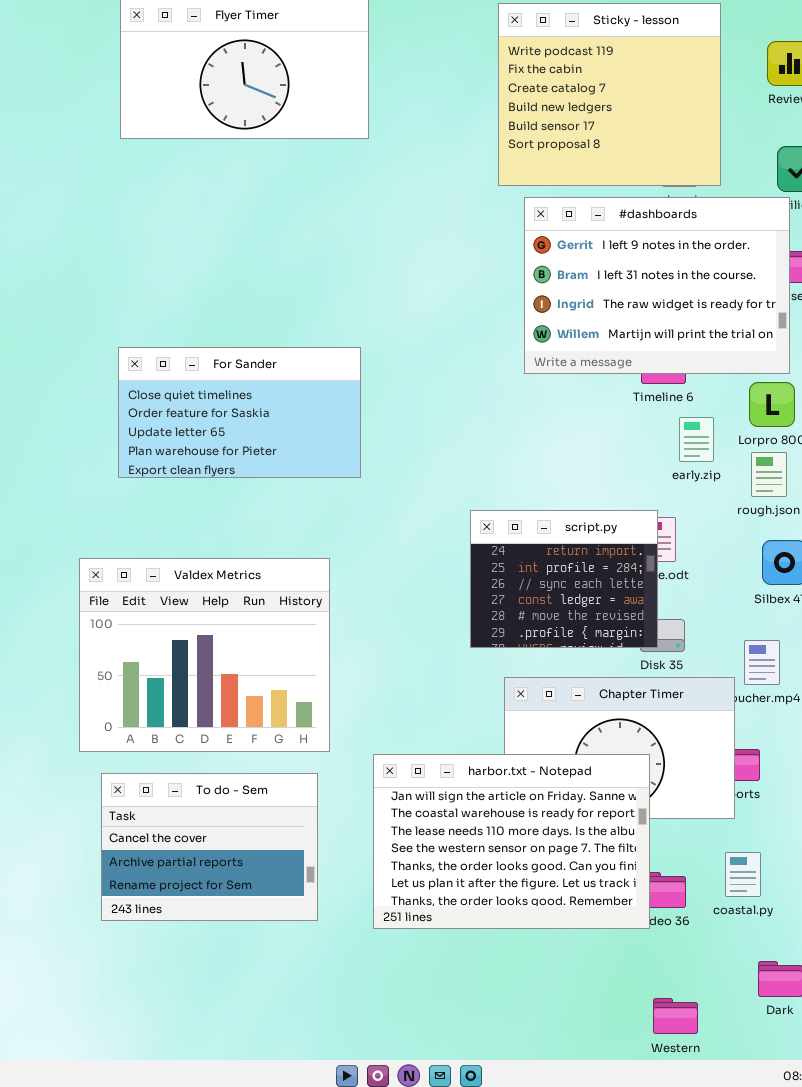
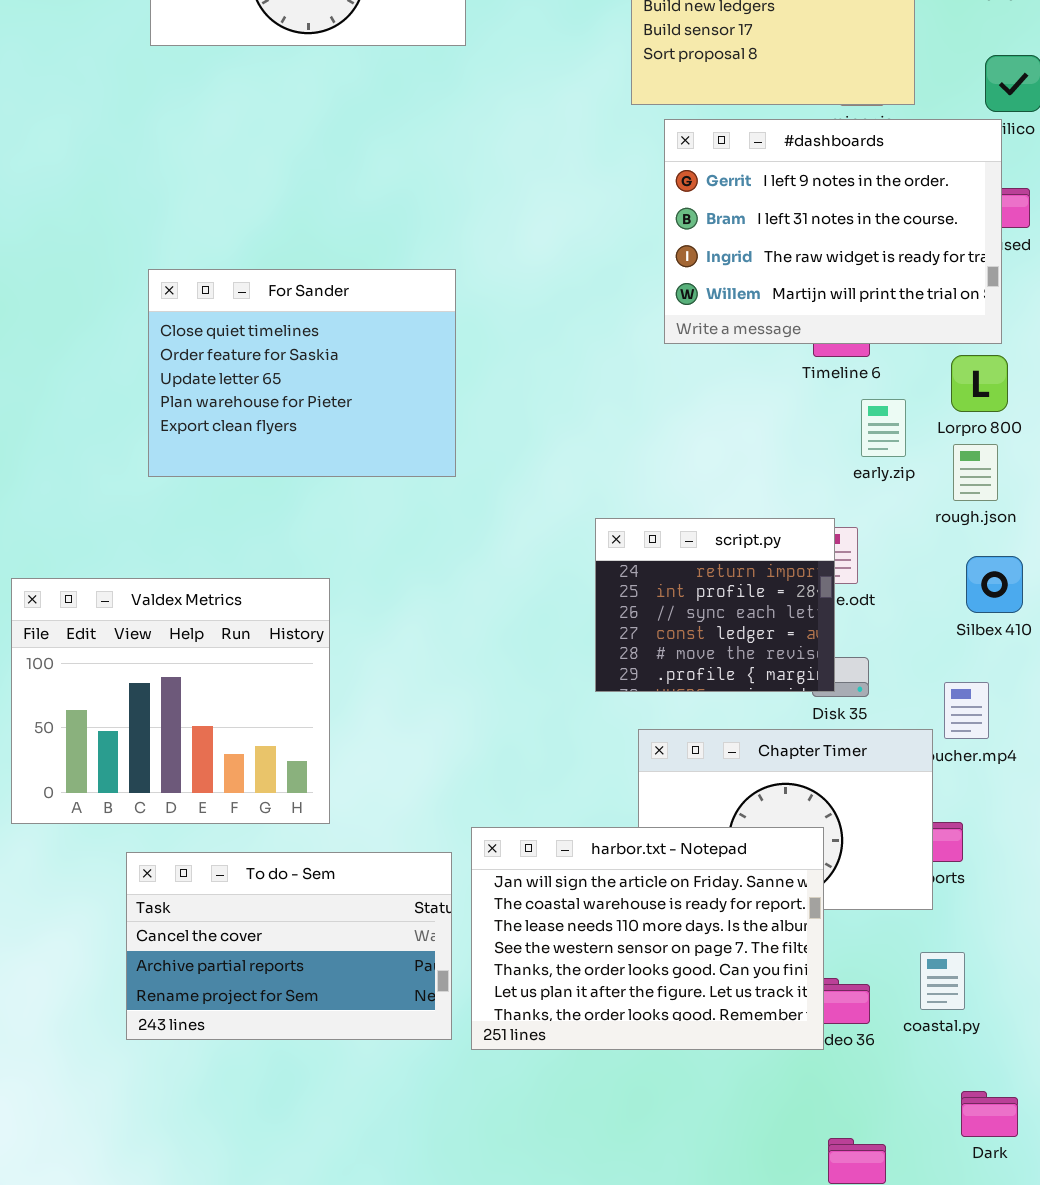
For Sander: [118,347,361,478] -> [148,269,456,477], resized
Valdex Metrics: [79,558,330,752] -> [11,578,330,824], moved
To do - Sem: [101,773,318,921] -> [126,852,452,1040], resized

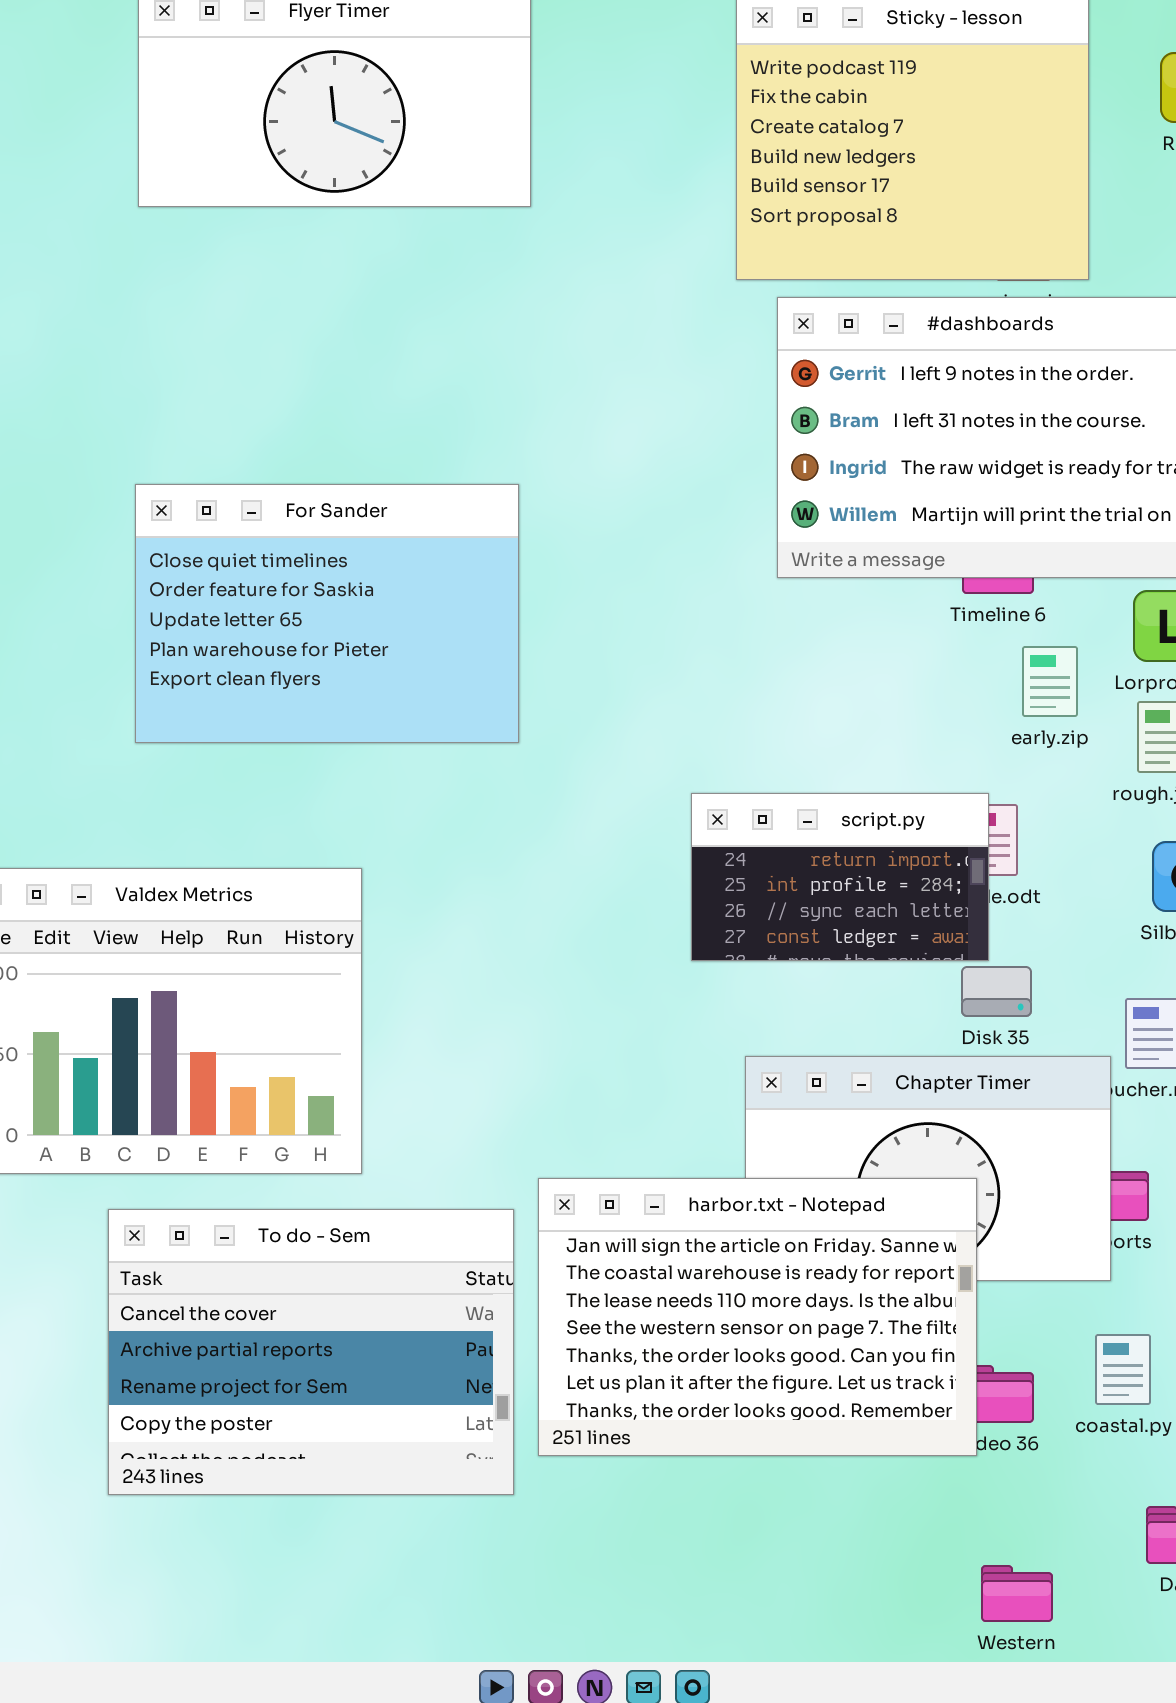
script.py: [595,518,835,692] -> [691,793,989,961], resized
To do - Sem: [126,852,452,1040] -> [108,1209,514,1495], resized

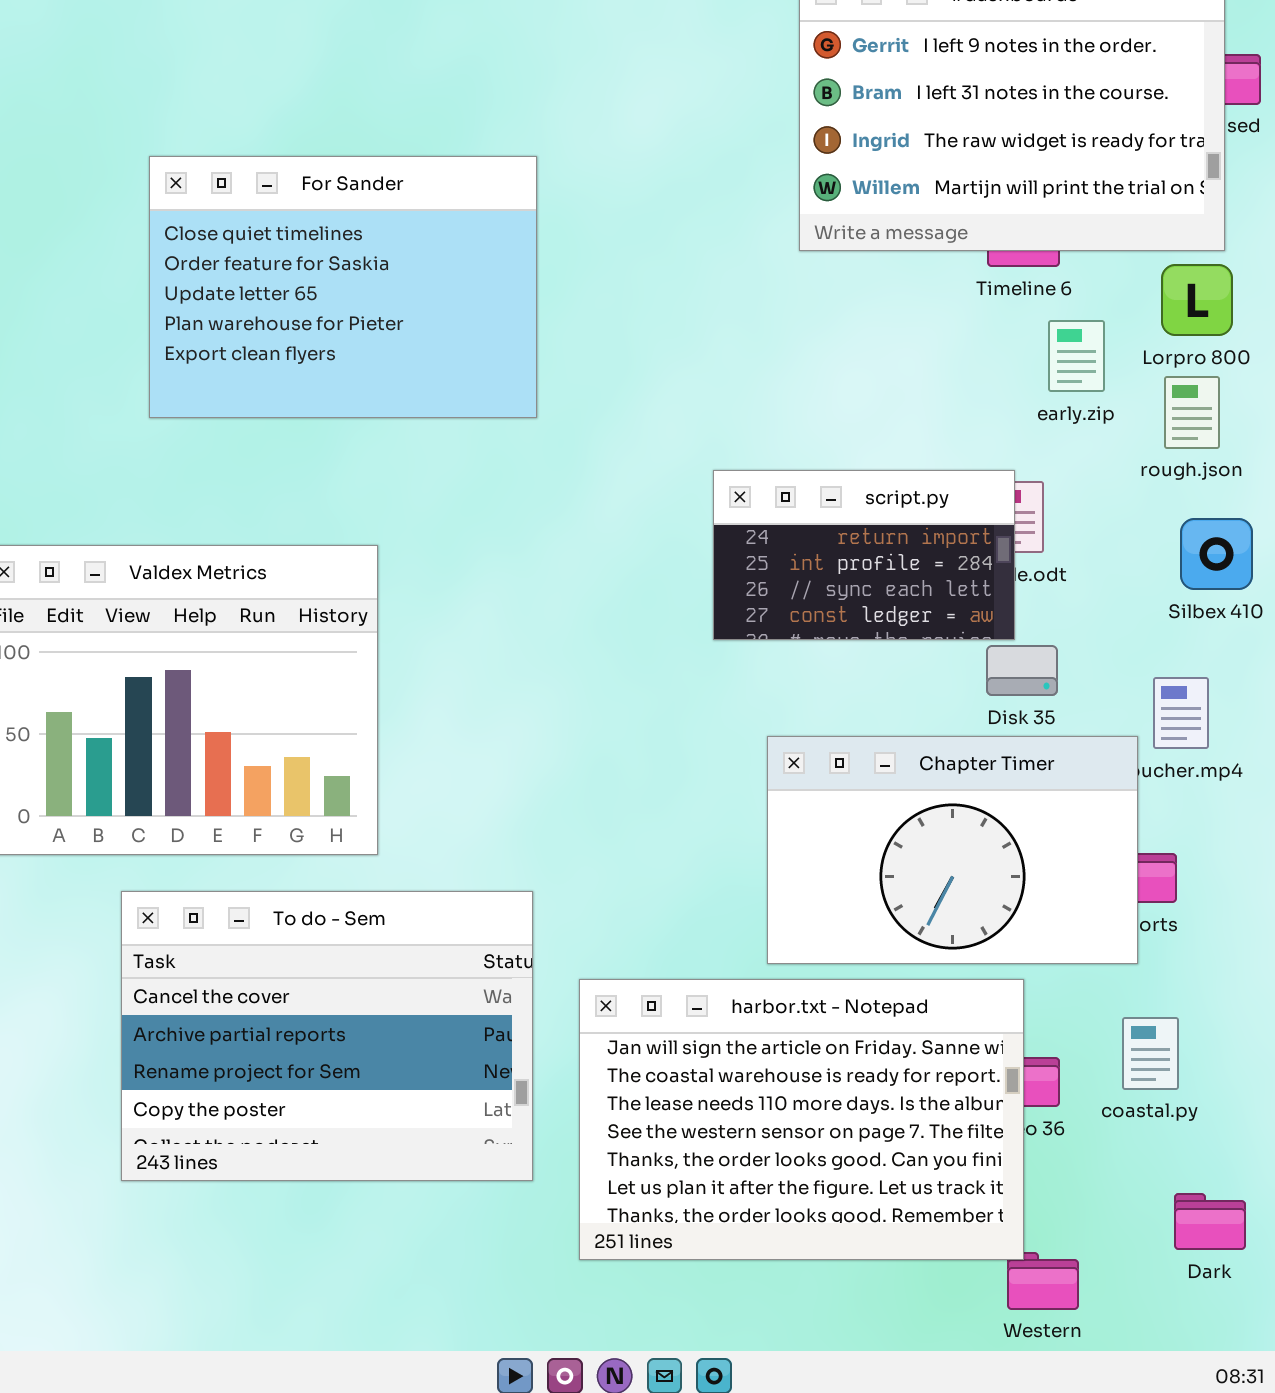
harbor.txt - Notepad: [538,1178,977,1456] -> [579,979,1024,1260], moved

